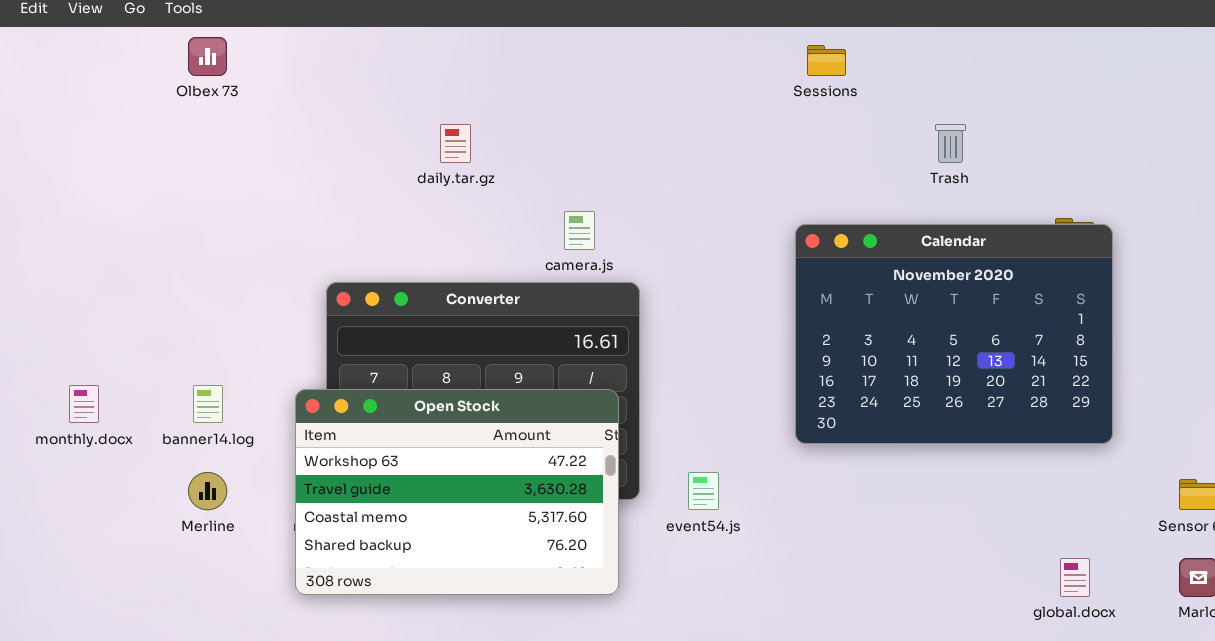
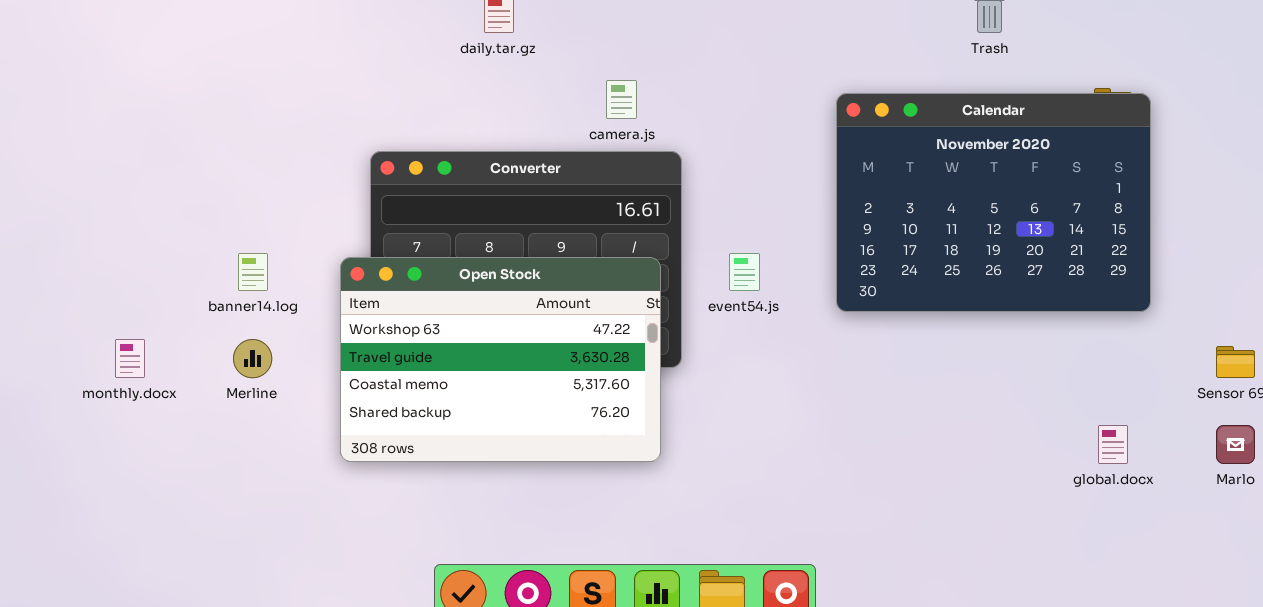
monthly.docx: [69,385,99,423] -> [115,339,145,378], moved
event54.js: [688,472,719,510] -> [729,253,760,291], moved

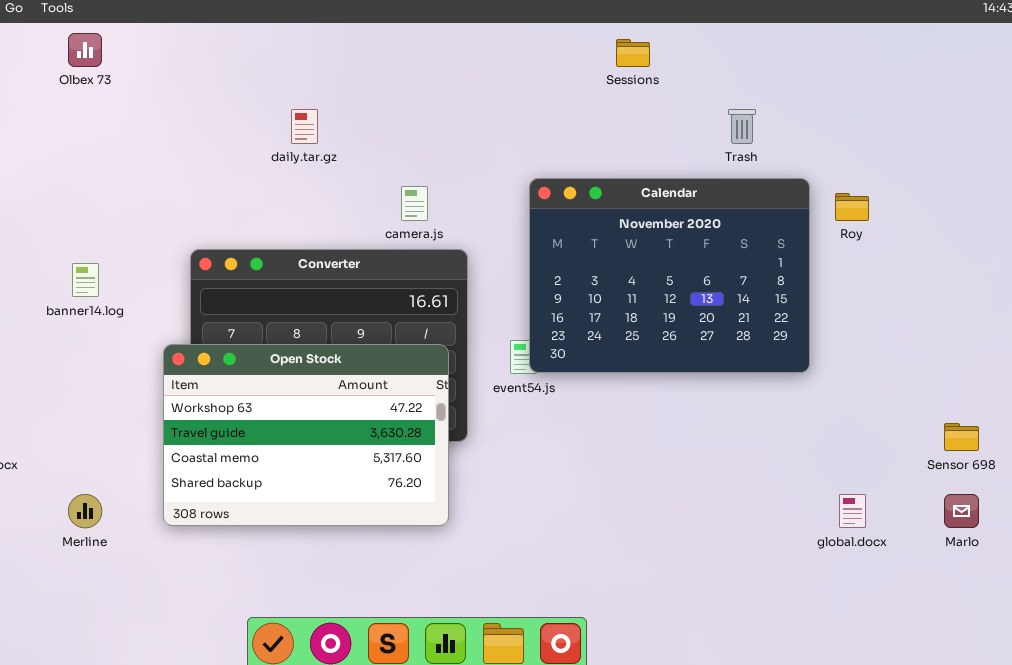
Calendar: [836,93,1151,312] -> [529,178,810,373], moved
banner14.log: [238,253,268,291] -> [72,263,99,297], moved
Merline: [233,339,272,378] -> [68,494,102,528], moved

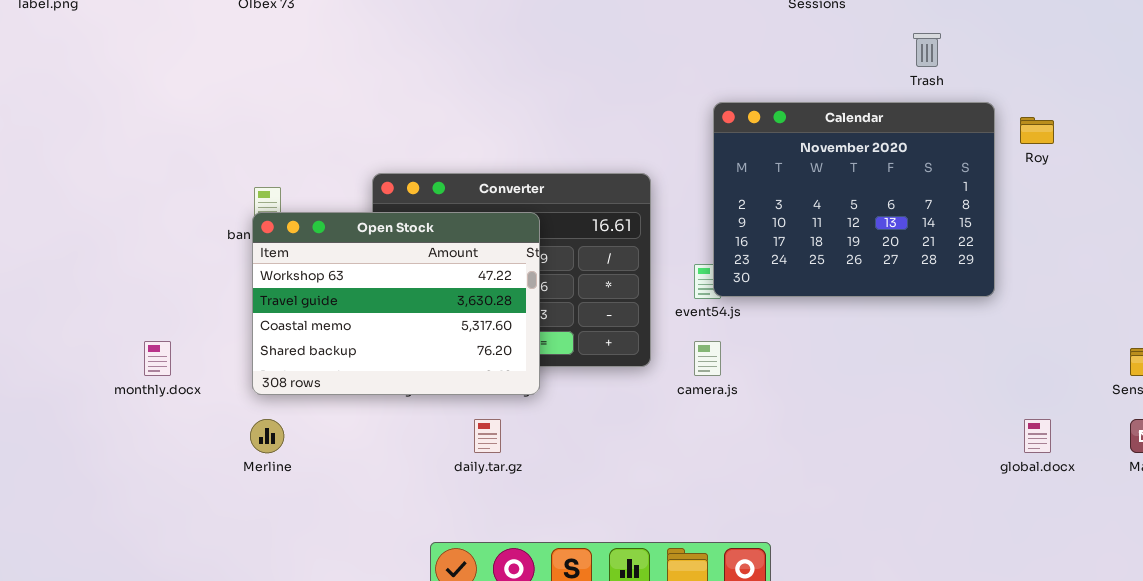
daily.tar.gz: [291,109,318,144] -> [474,419,501,453], moved
camera.js: [401,186,428,221] -> [694,341,721,376], moved
Open Stock: [163,344,449,526] -> [252,212,540,395], moved

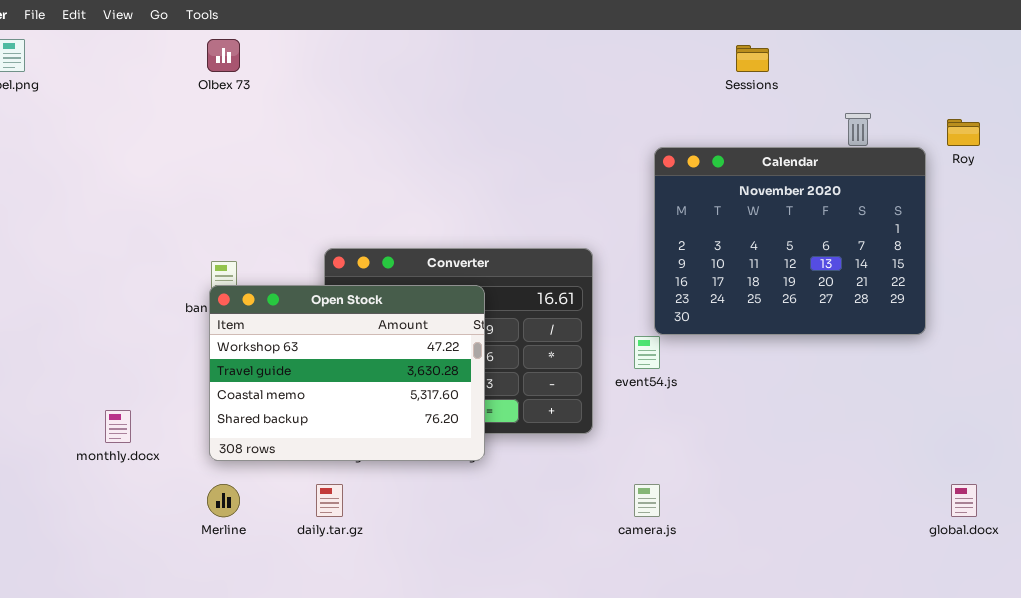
Calendar: [713,102,995,297] -> [654,147,926,335], moved
Roy: [1020,117,1054,144] -> [947,119,980,146], moved
camera.js: [694,341,721,376] -> [634,484,660,517], moved
daily.tar.gz: [474,419,501,453] -> [316,484,343,517], moved

